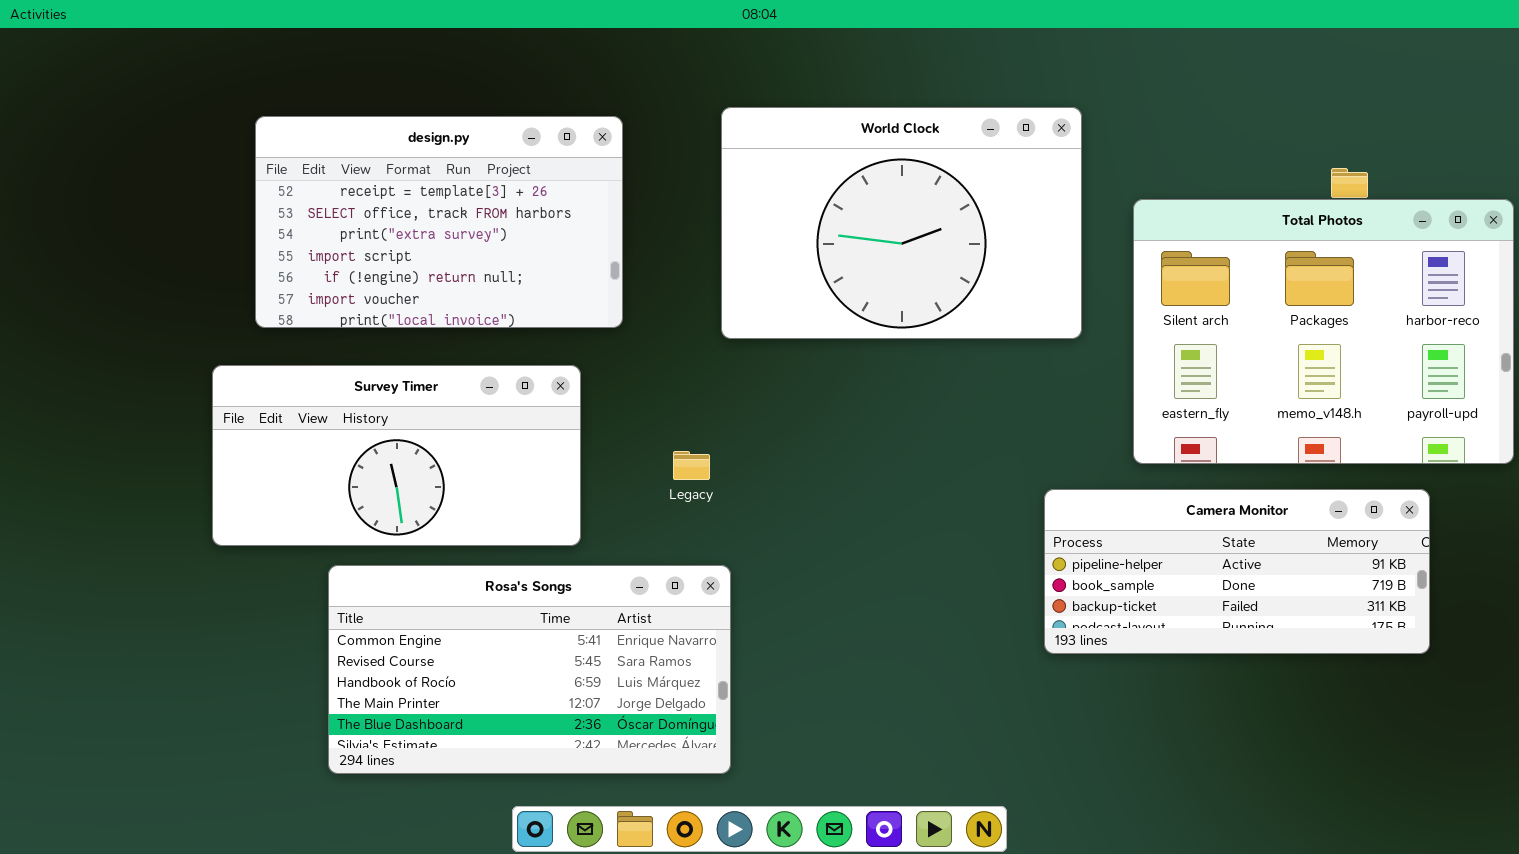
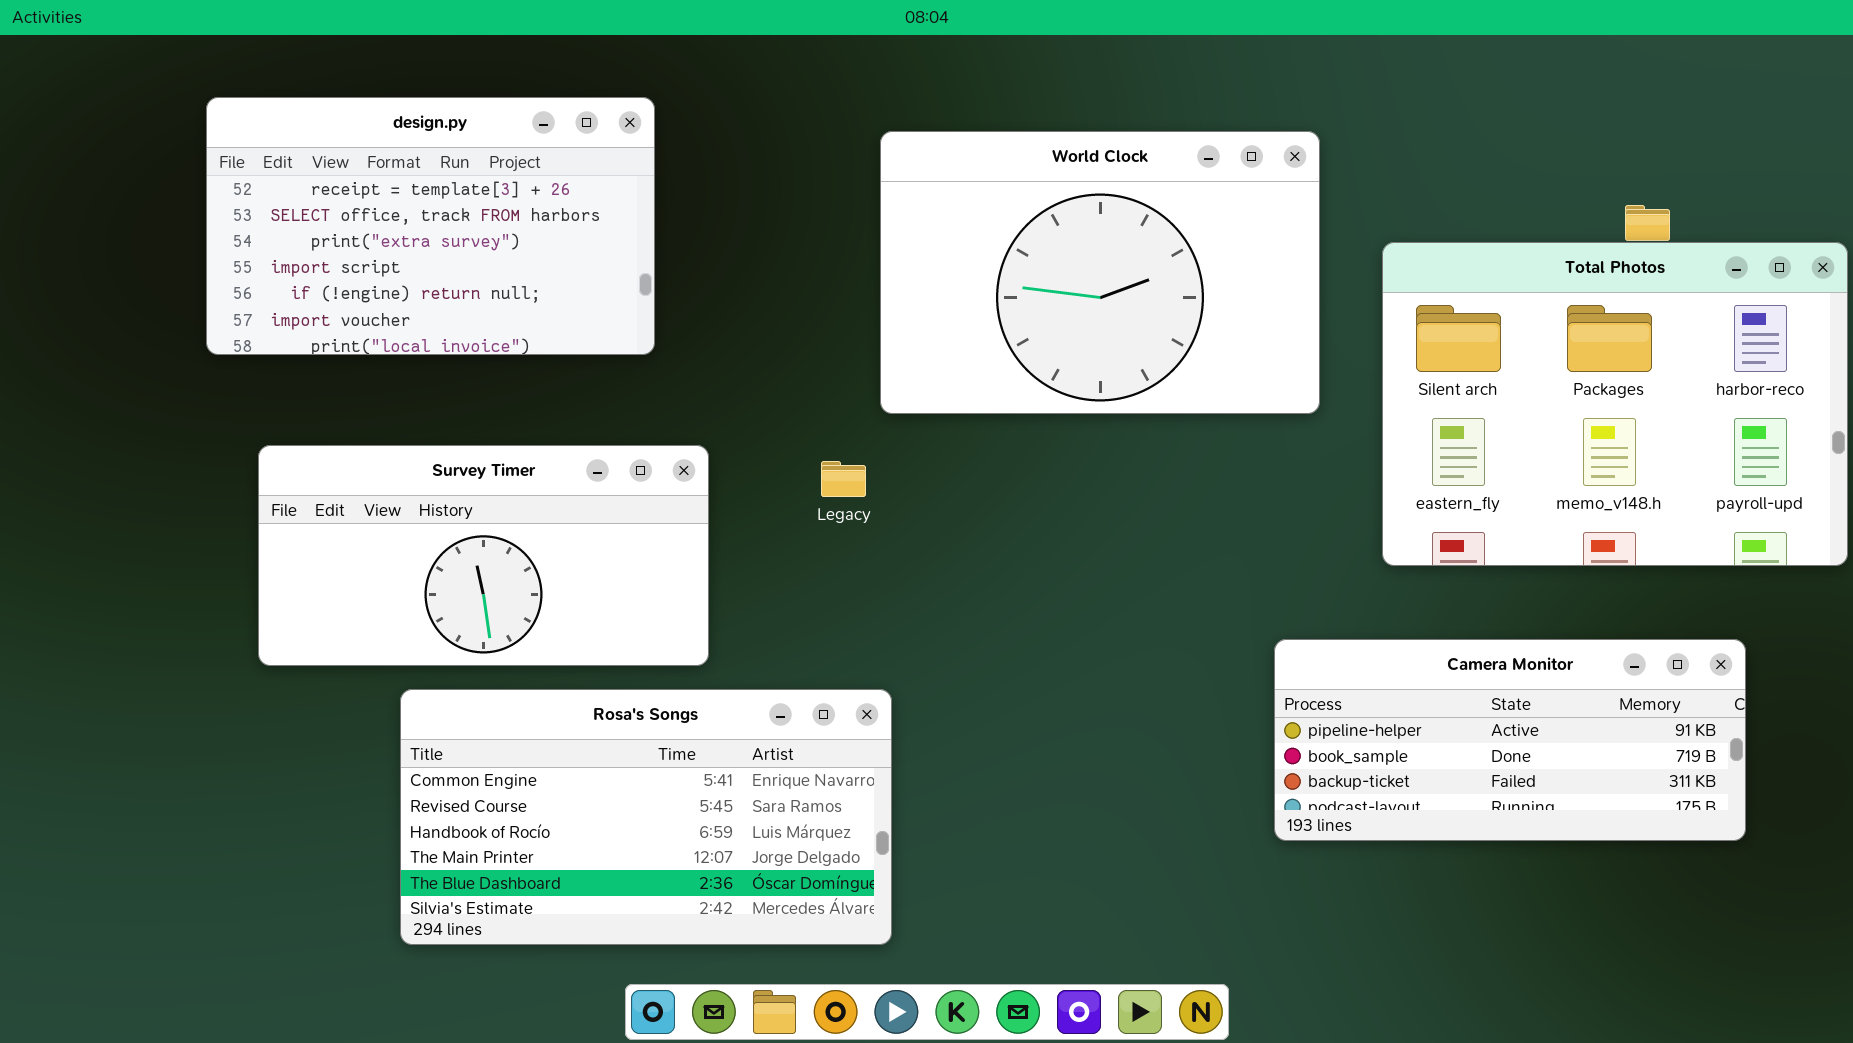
design.py: [255,116,623,328] -> [206,97,655,355], moved
Legacy: [673,451,710,480] -> [821,461,866,497], moved
Camera Monitor: [1044,489,1430,654] -> [1274,639,1746,841], moved

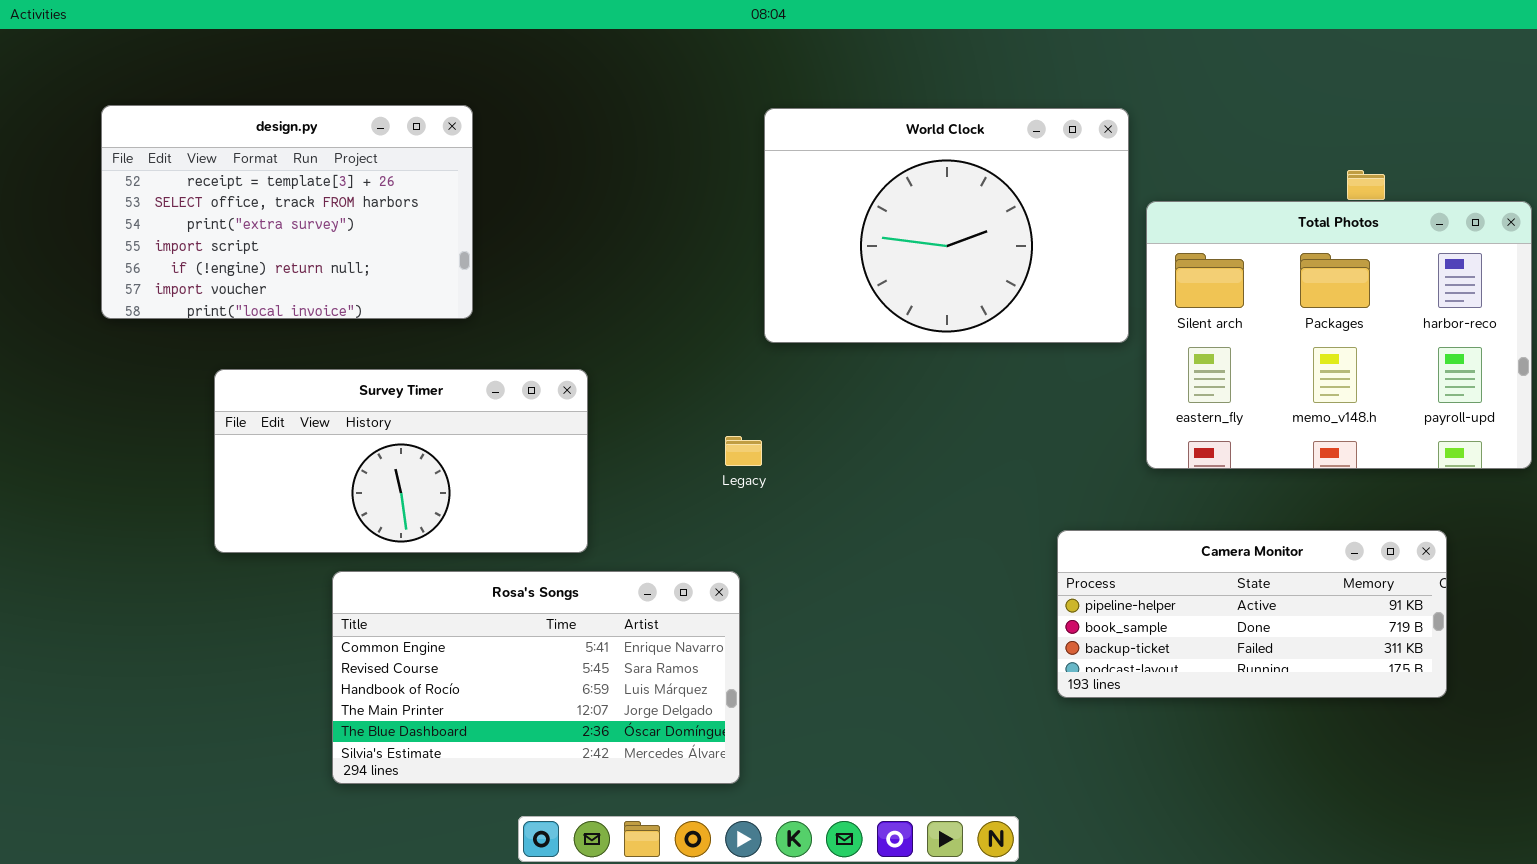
design.py: [206,97,655,355] -> [101,105,473,319], moved
World Clock: [880,131,1320,414] -> [764,108,1129,343], moved
Legacy: [821,461,866,497] -> [725,436,762,466], moved

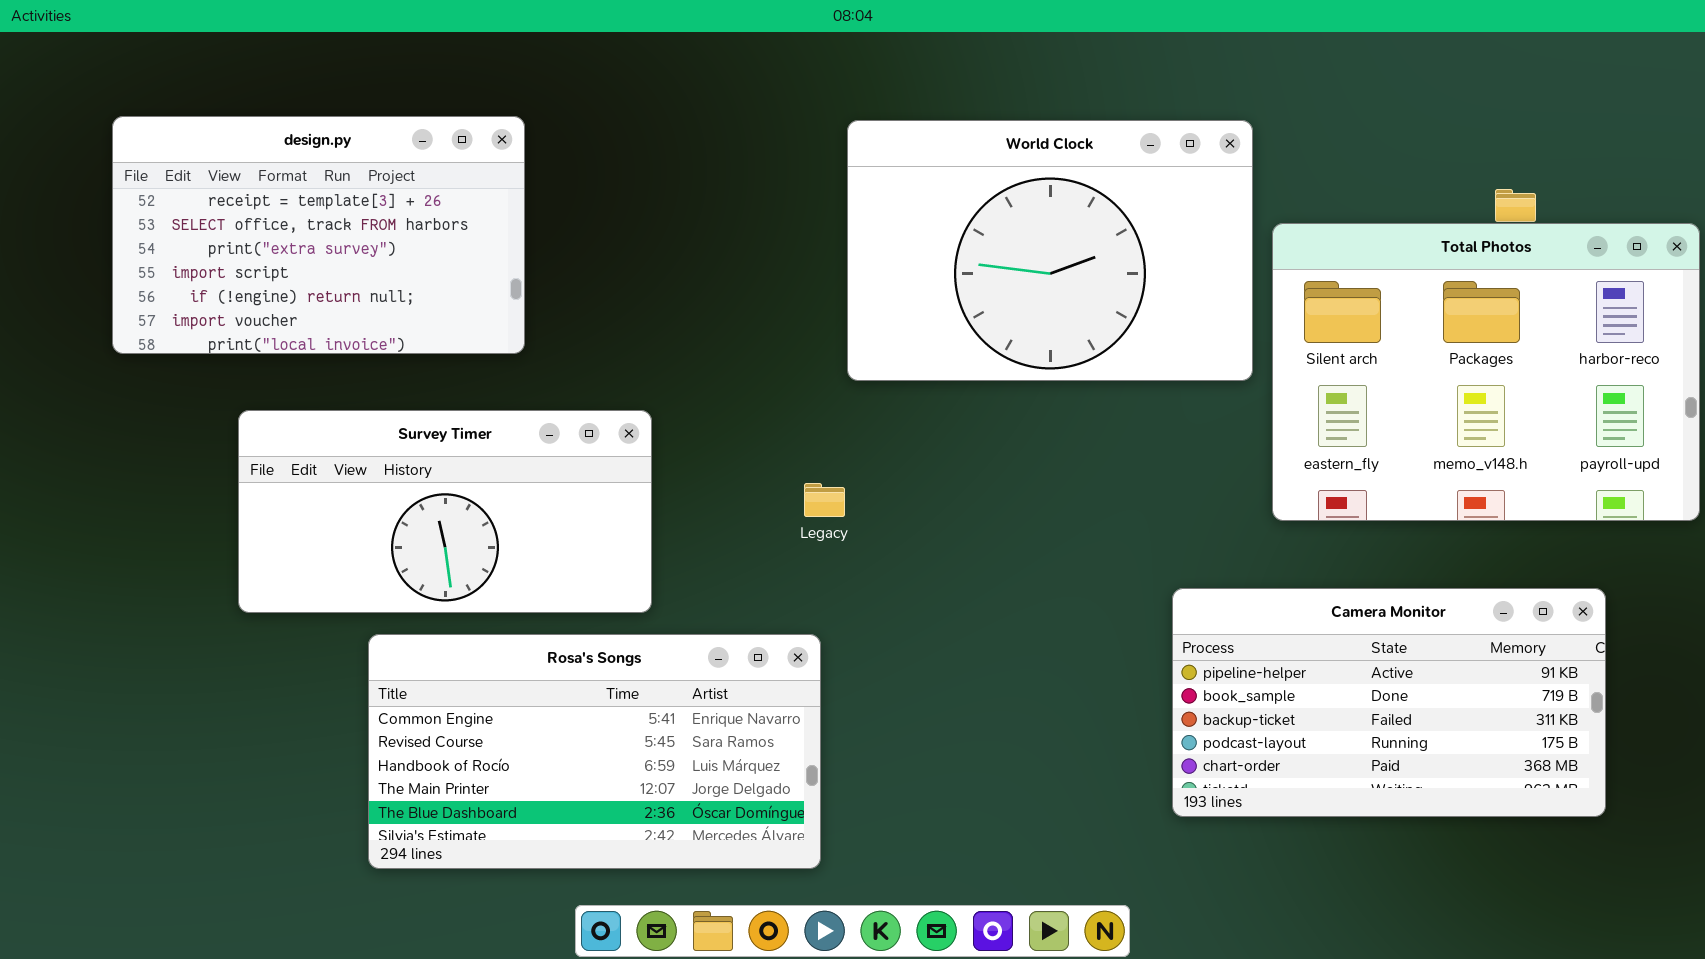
Camera Monitor: [1057,530,1447,698] -> [1172,588,1606,817], resized

